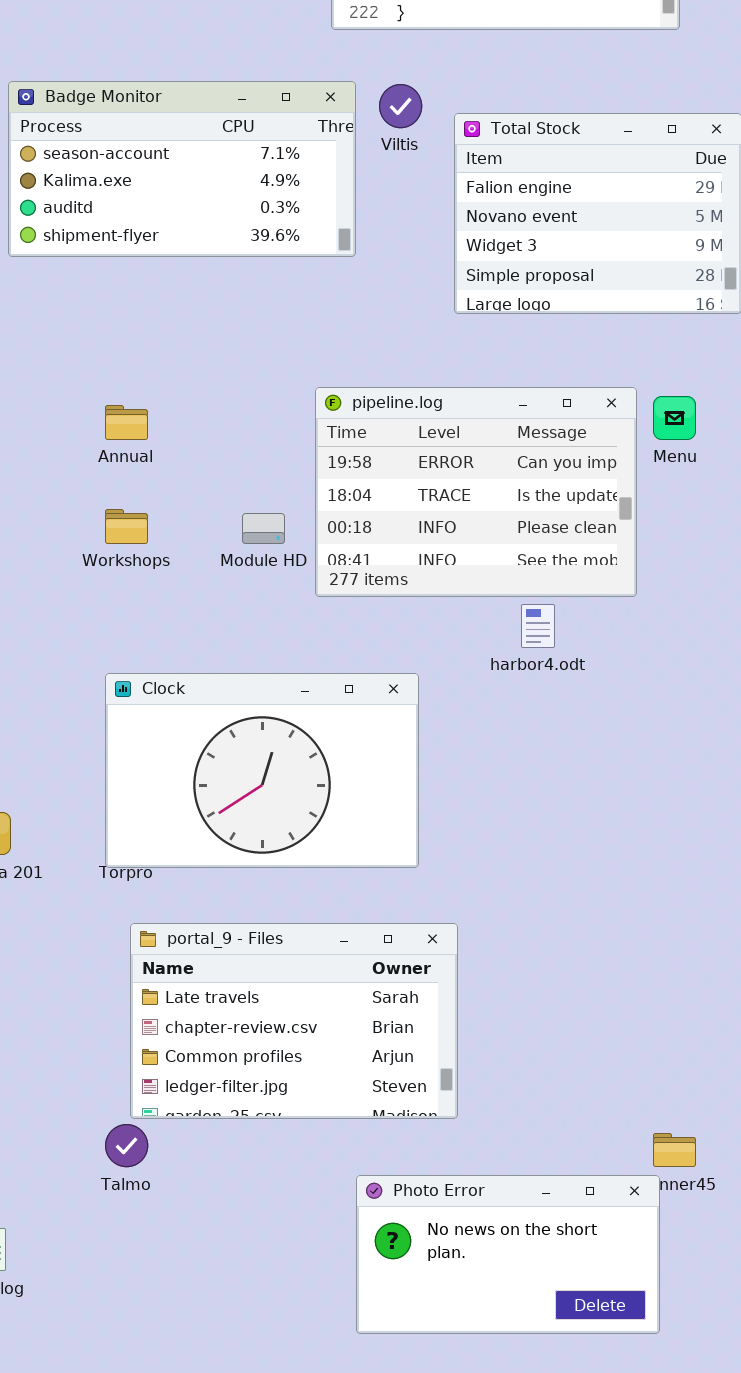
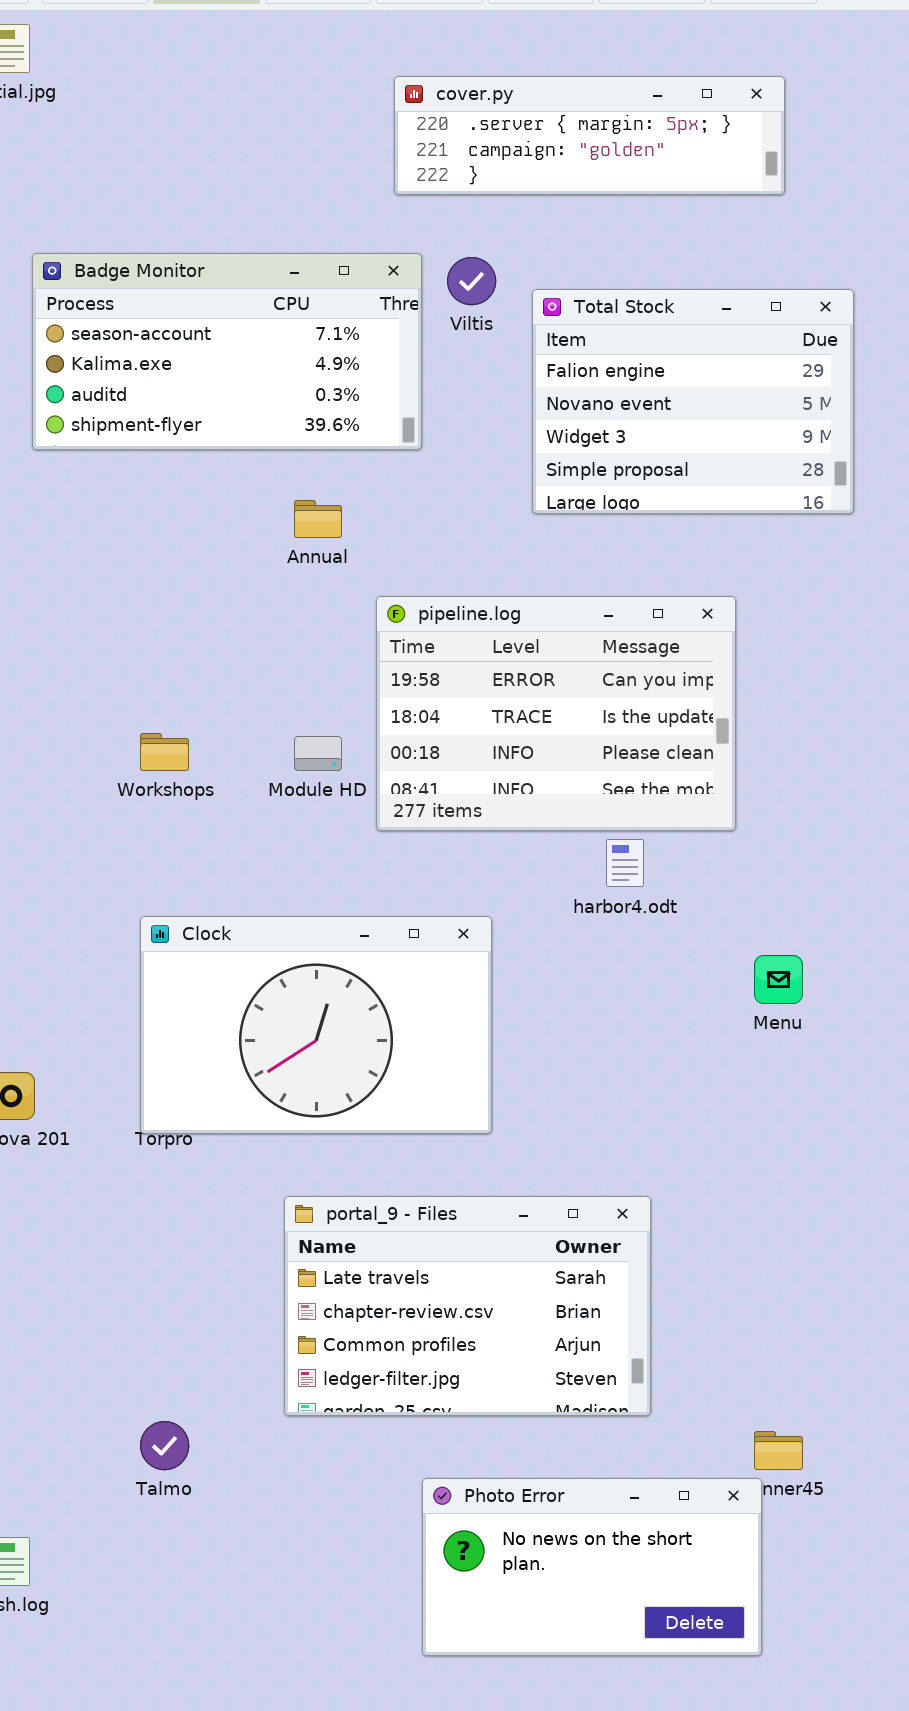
Menu: [653,396,696,440] -> [754,955,803,1004], moved
Annual: [105,405,148,440] -> [294,500,342,538], moved
portal_9 - Files: [130,923,458,1119] -> [284,1196,651,1416], moved

